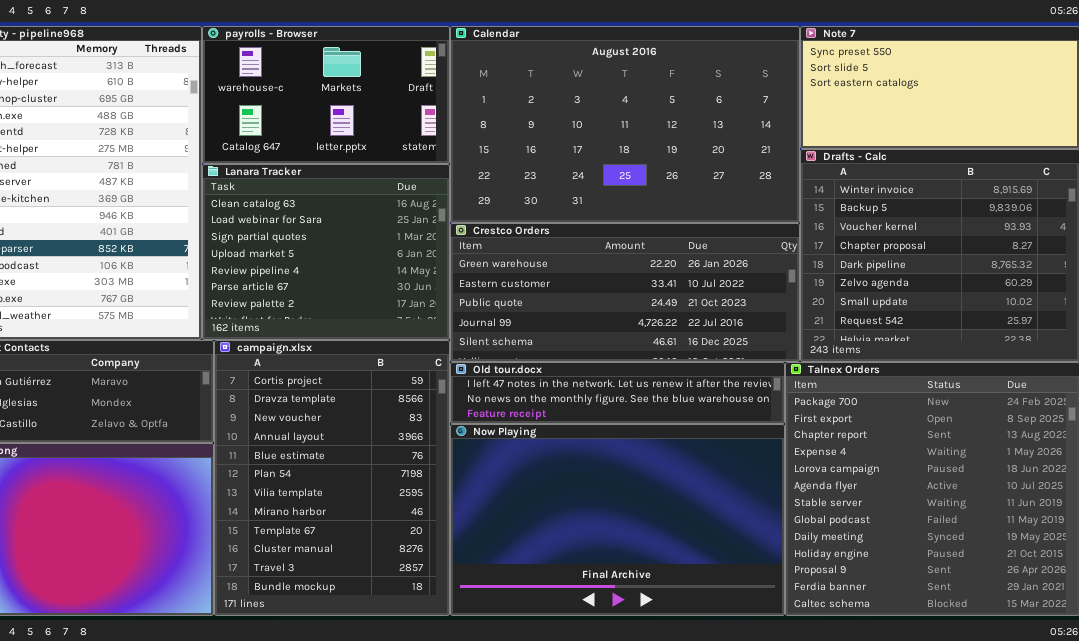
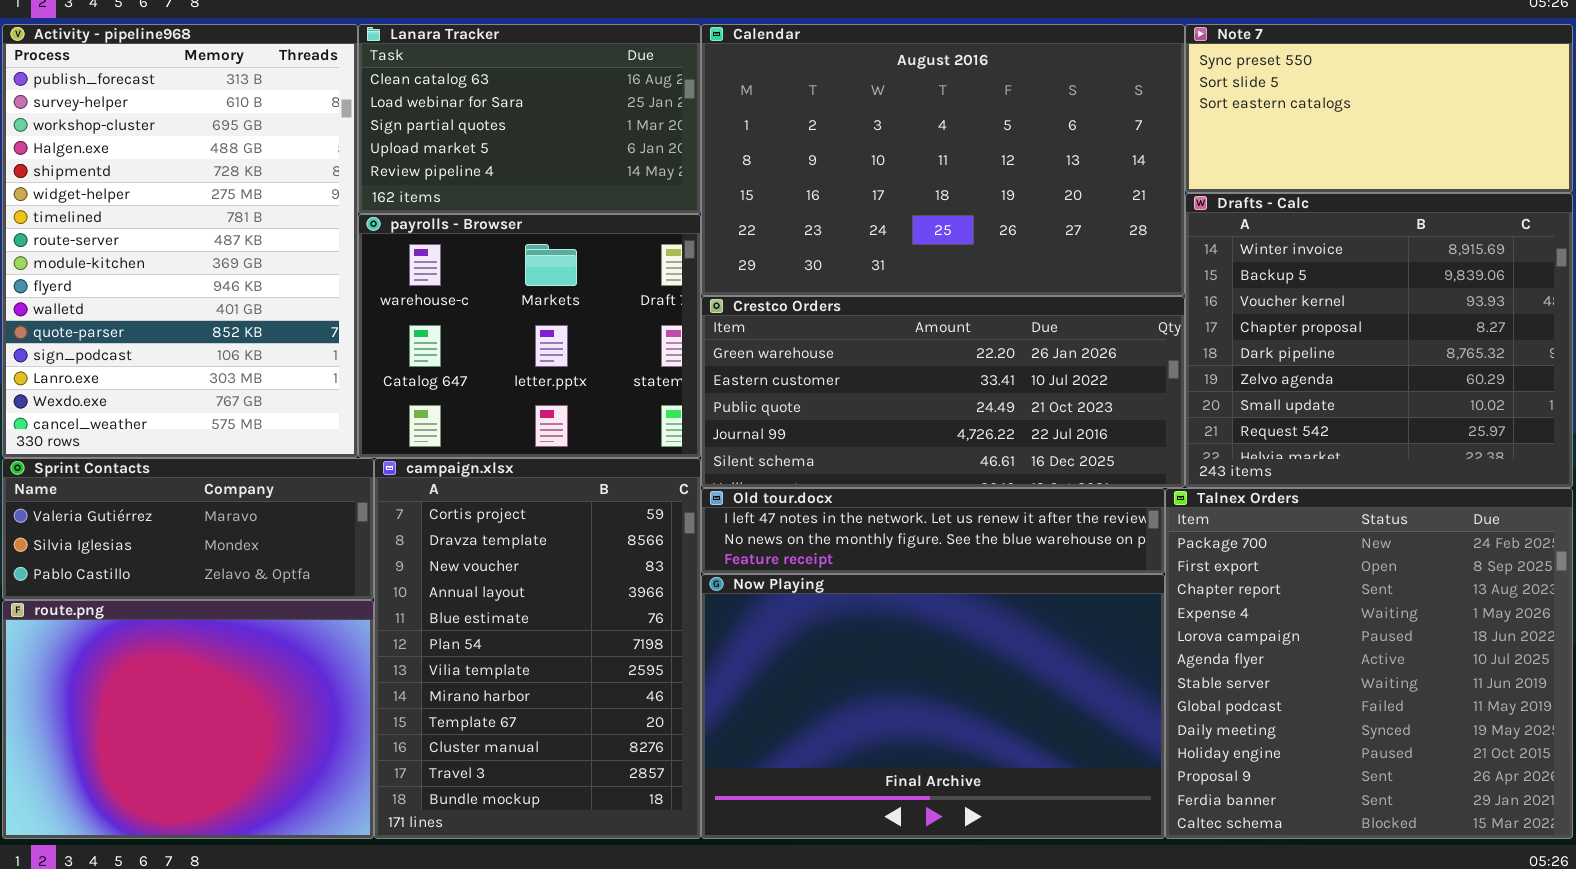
payrolls - Browser: [202,26,450,164] -> [358,214,701,458], moved, resized
Lanara Tracker: [202,164,450,340] -> [358,24,701,214], moved, resized

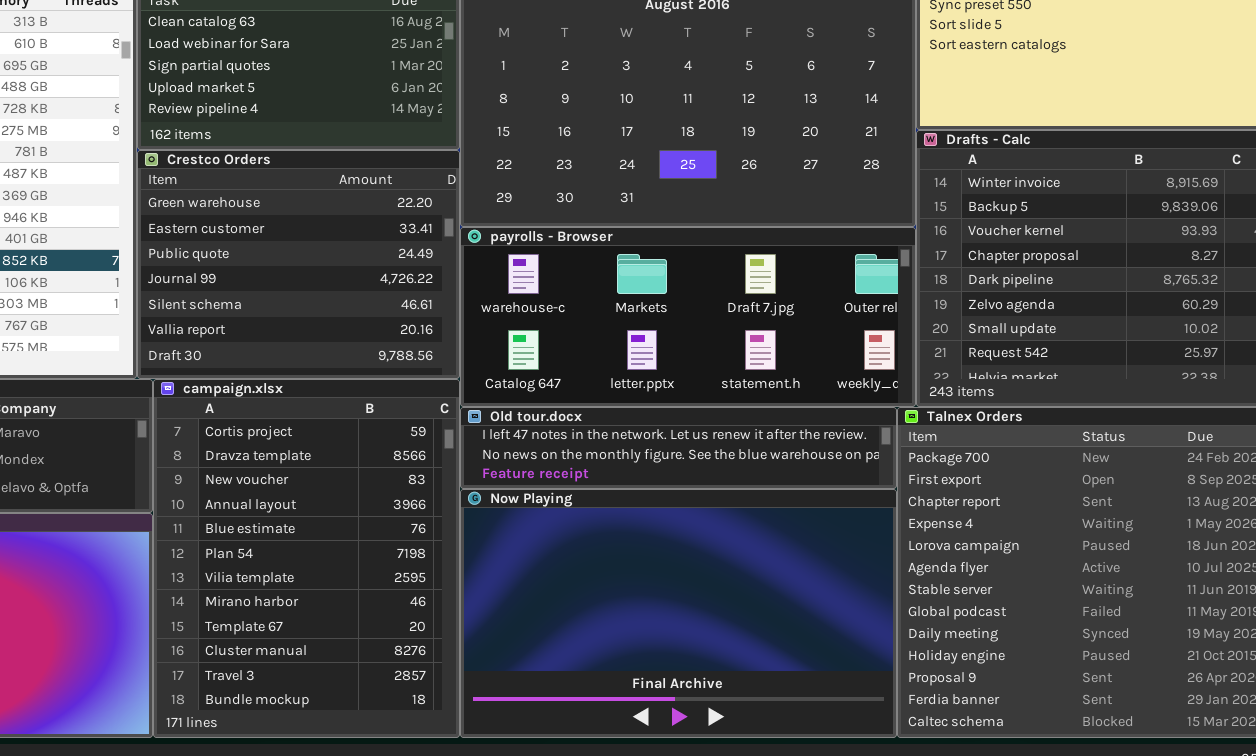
payrolls - Browser: [358,214,701,458] -> [460,227,916,407], moved, resized
Crestco Orders: [701,296,1185,488] -> [137,150,460,379], moved, resized

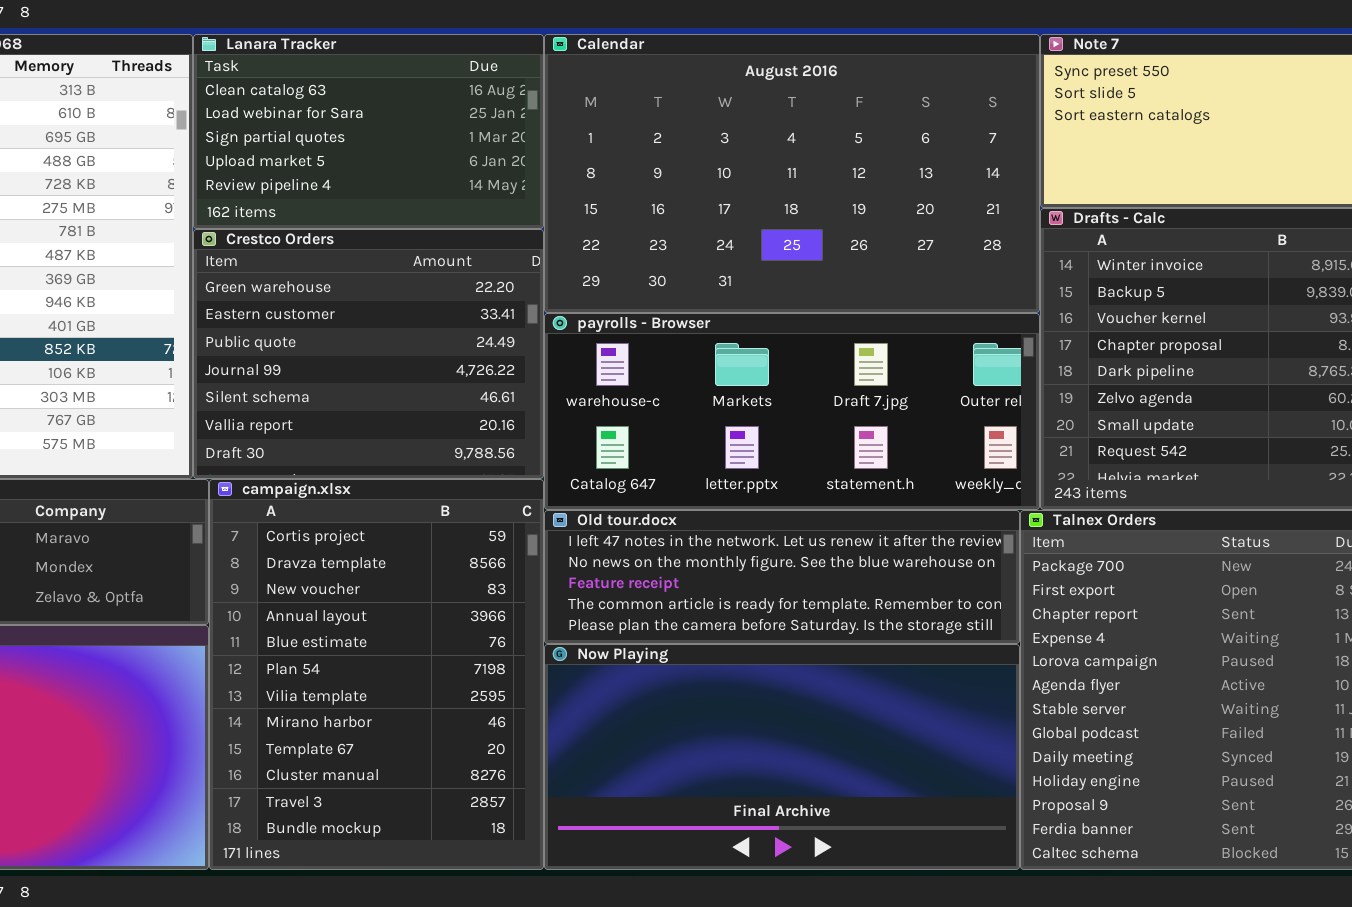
Old tour.docx: [460,407,897,489] -> [544,510,1020,644], resized
Now Playing: [460,489,897,738] -> [544,644,1020,870], resized

